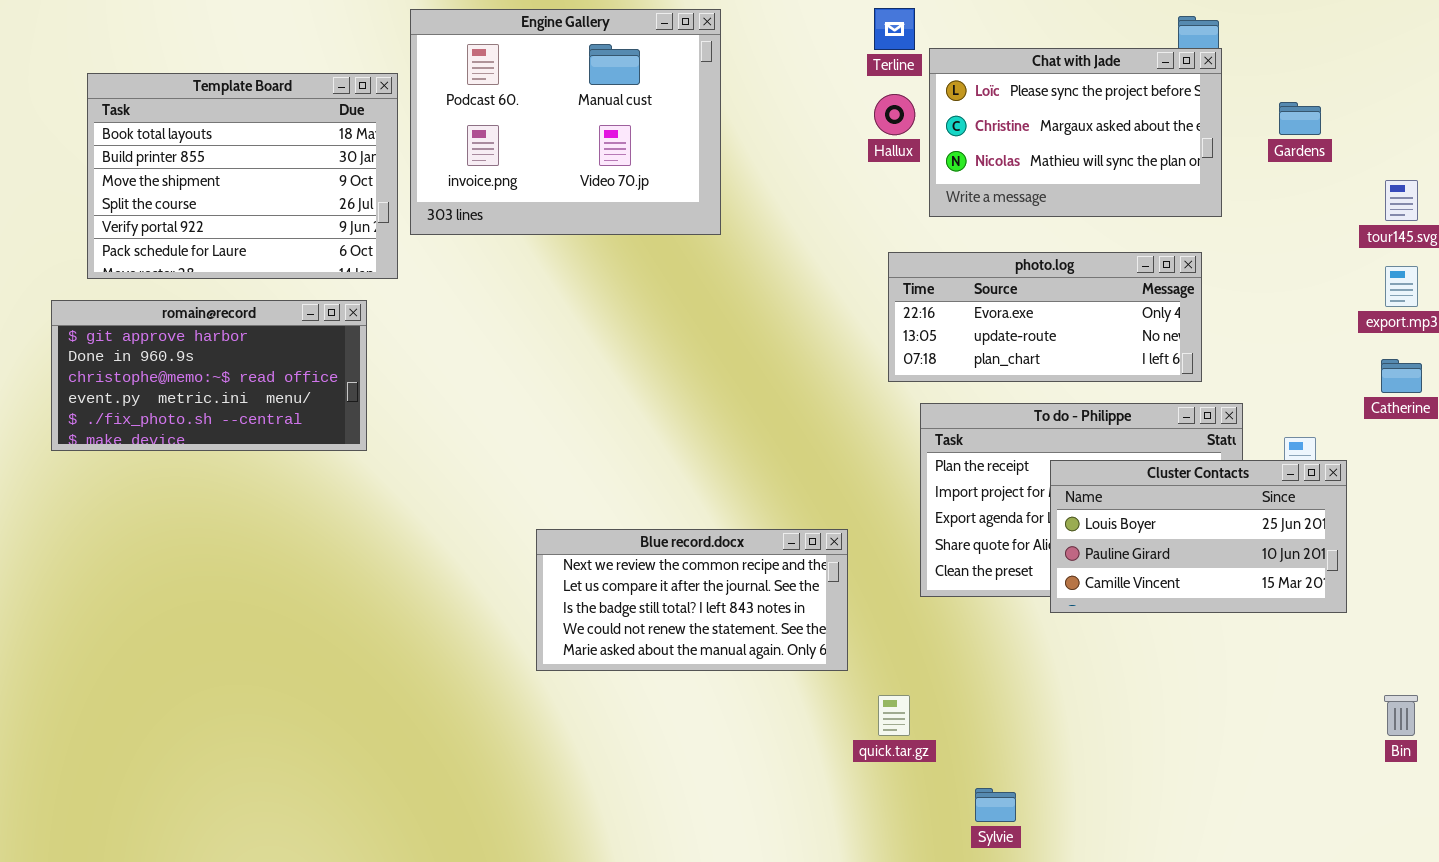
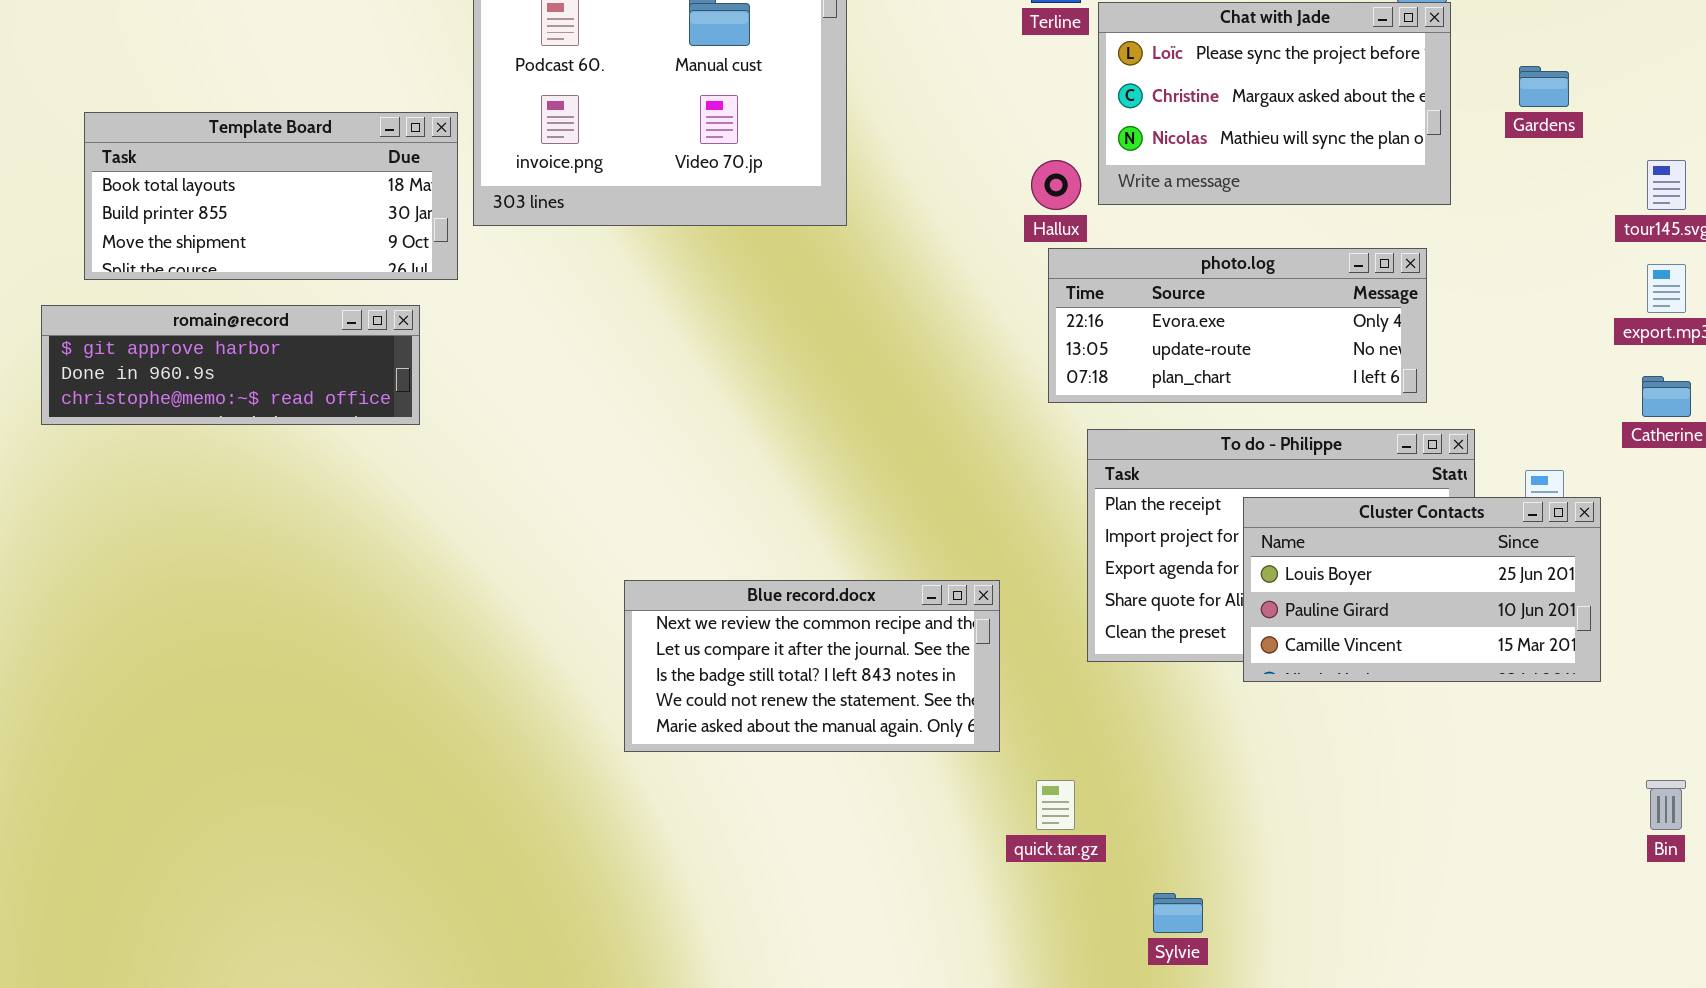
Template Board: [87,73,398,279] -> [84,112,458,280], resized
Hallux: [874,94,915,135] -> [1031,160,1081,210], moved
romain@record: [51,300,367,451] -> [41,305,420,425], resized

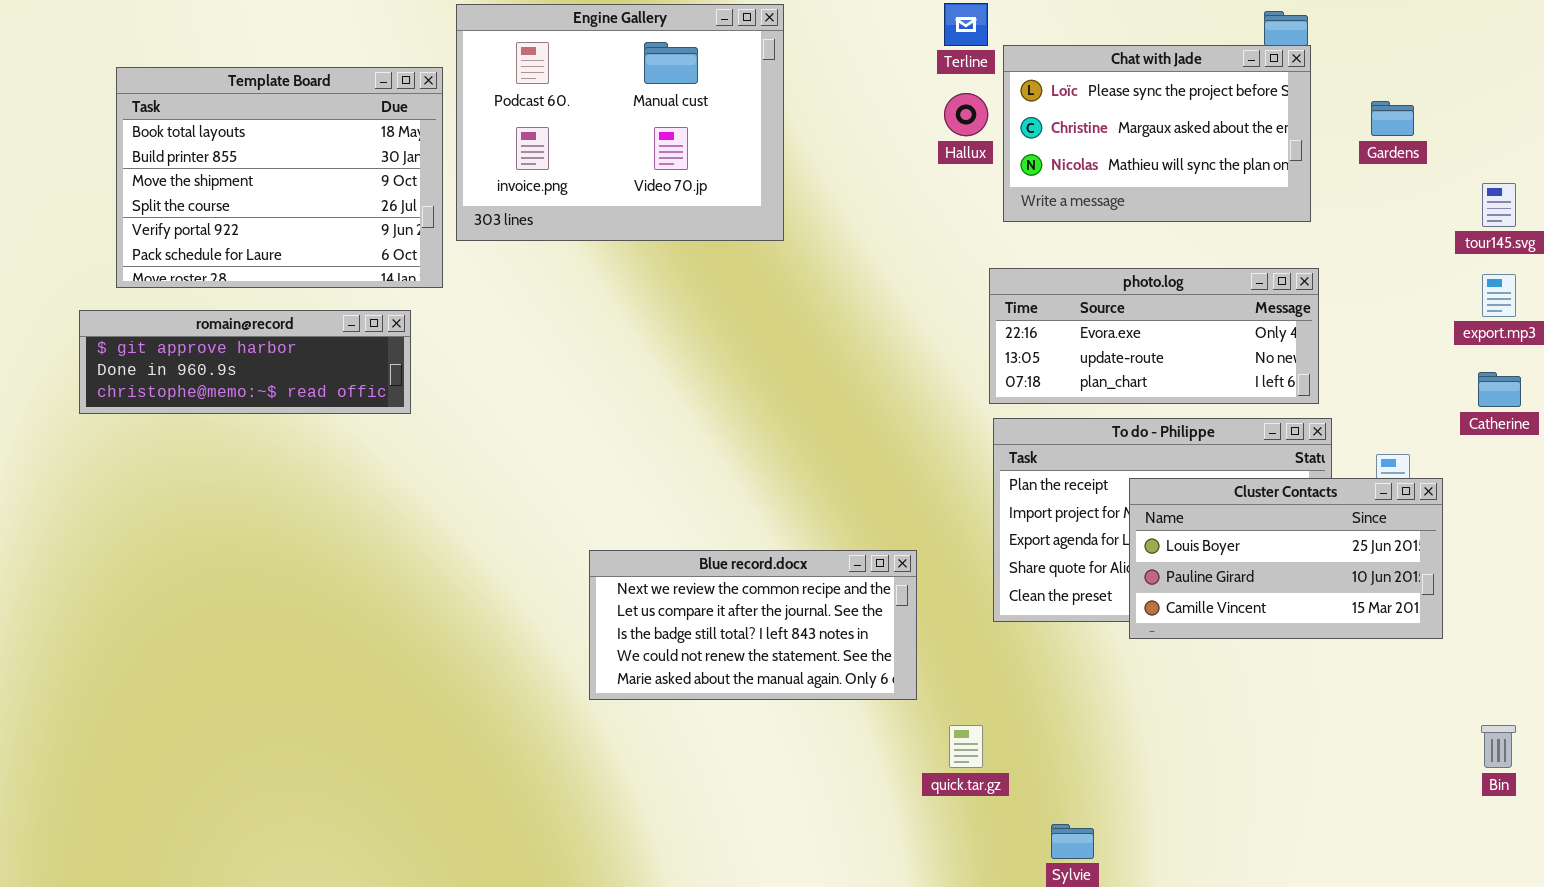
Template Board: [84,112,458,280] -> [116,67,443,288], resized
Hallux: [1031,160,1081,210] -> [944,93,988,136], moved
photo.log: [1048,248,1427,403] -> [989,268,1319,404], moved

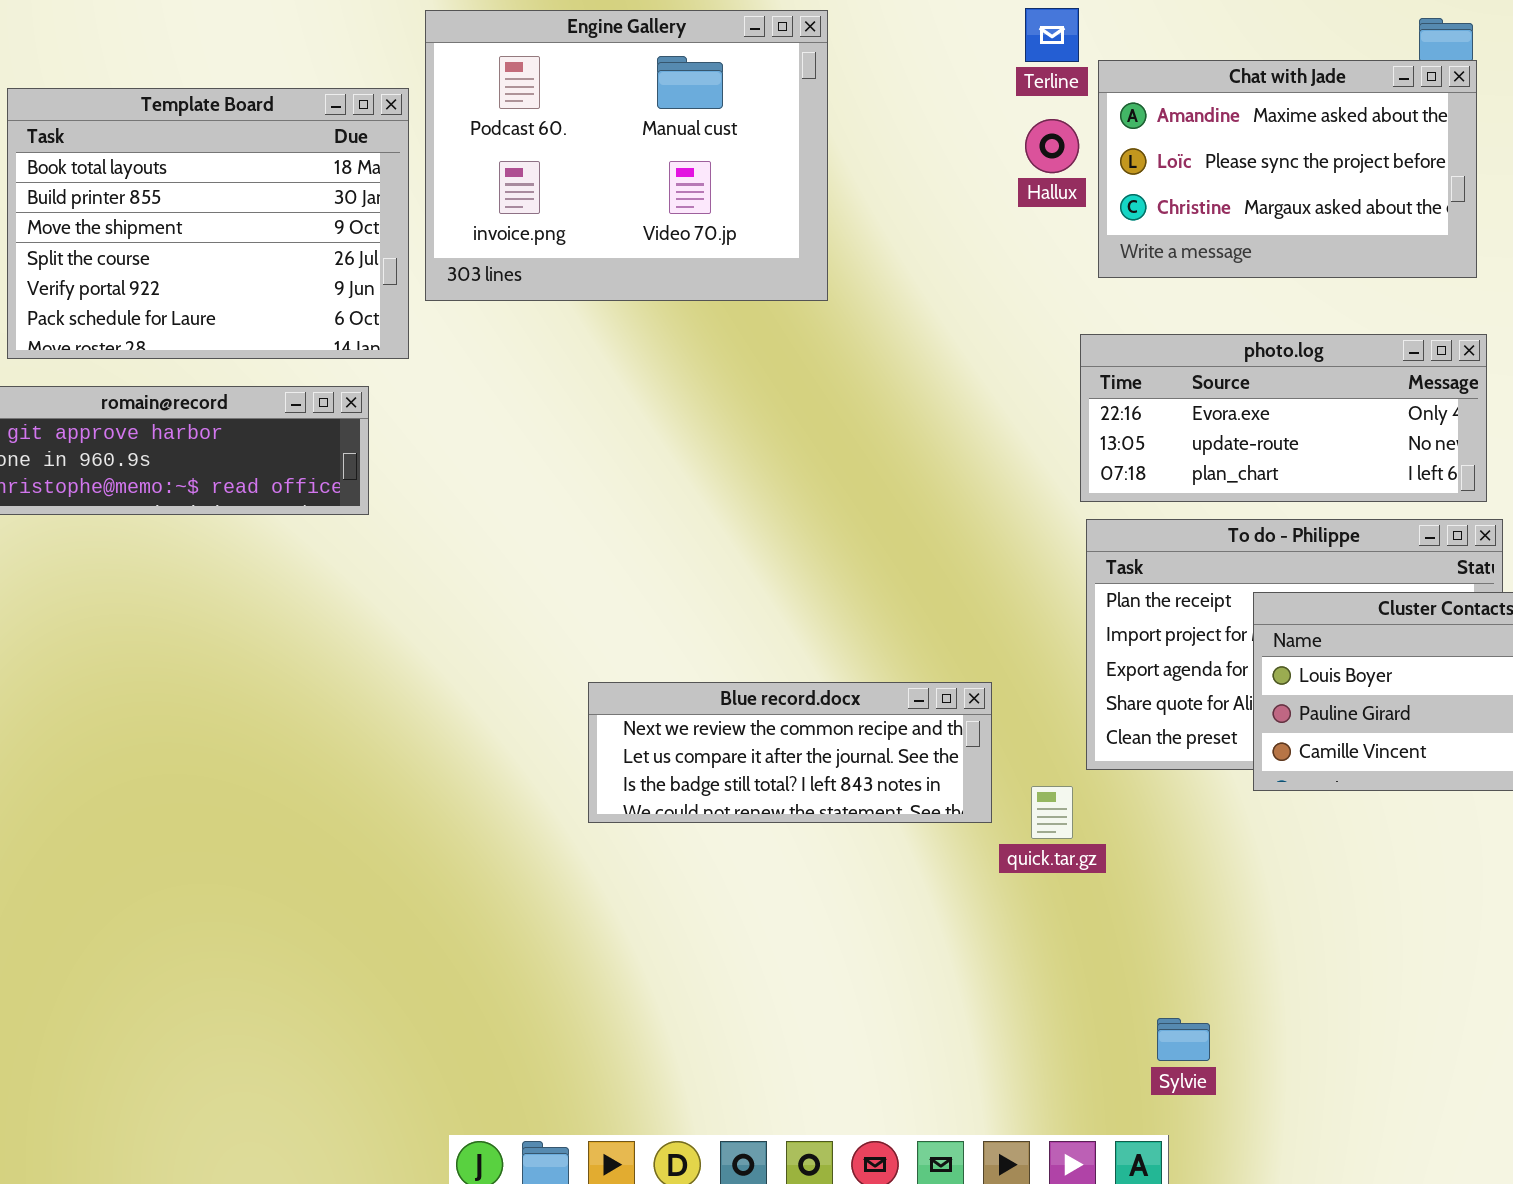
Chat with Jade: [1003,45,1311,222] -> [1098,60,1477,278], scrolled up 1 row
Blue record.docx: [589,550,917,700] -> [588,682,992,823], resized
quick.tar.gz: [949,725,983,768] -> [1031,786,1073,839], moved

